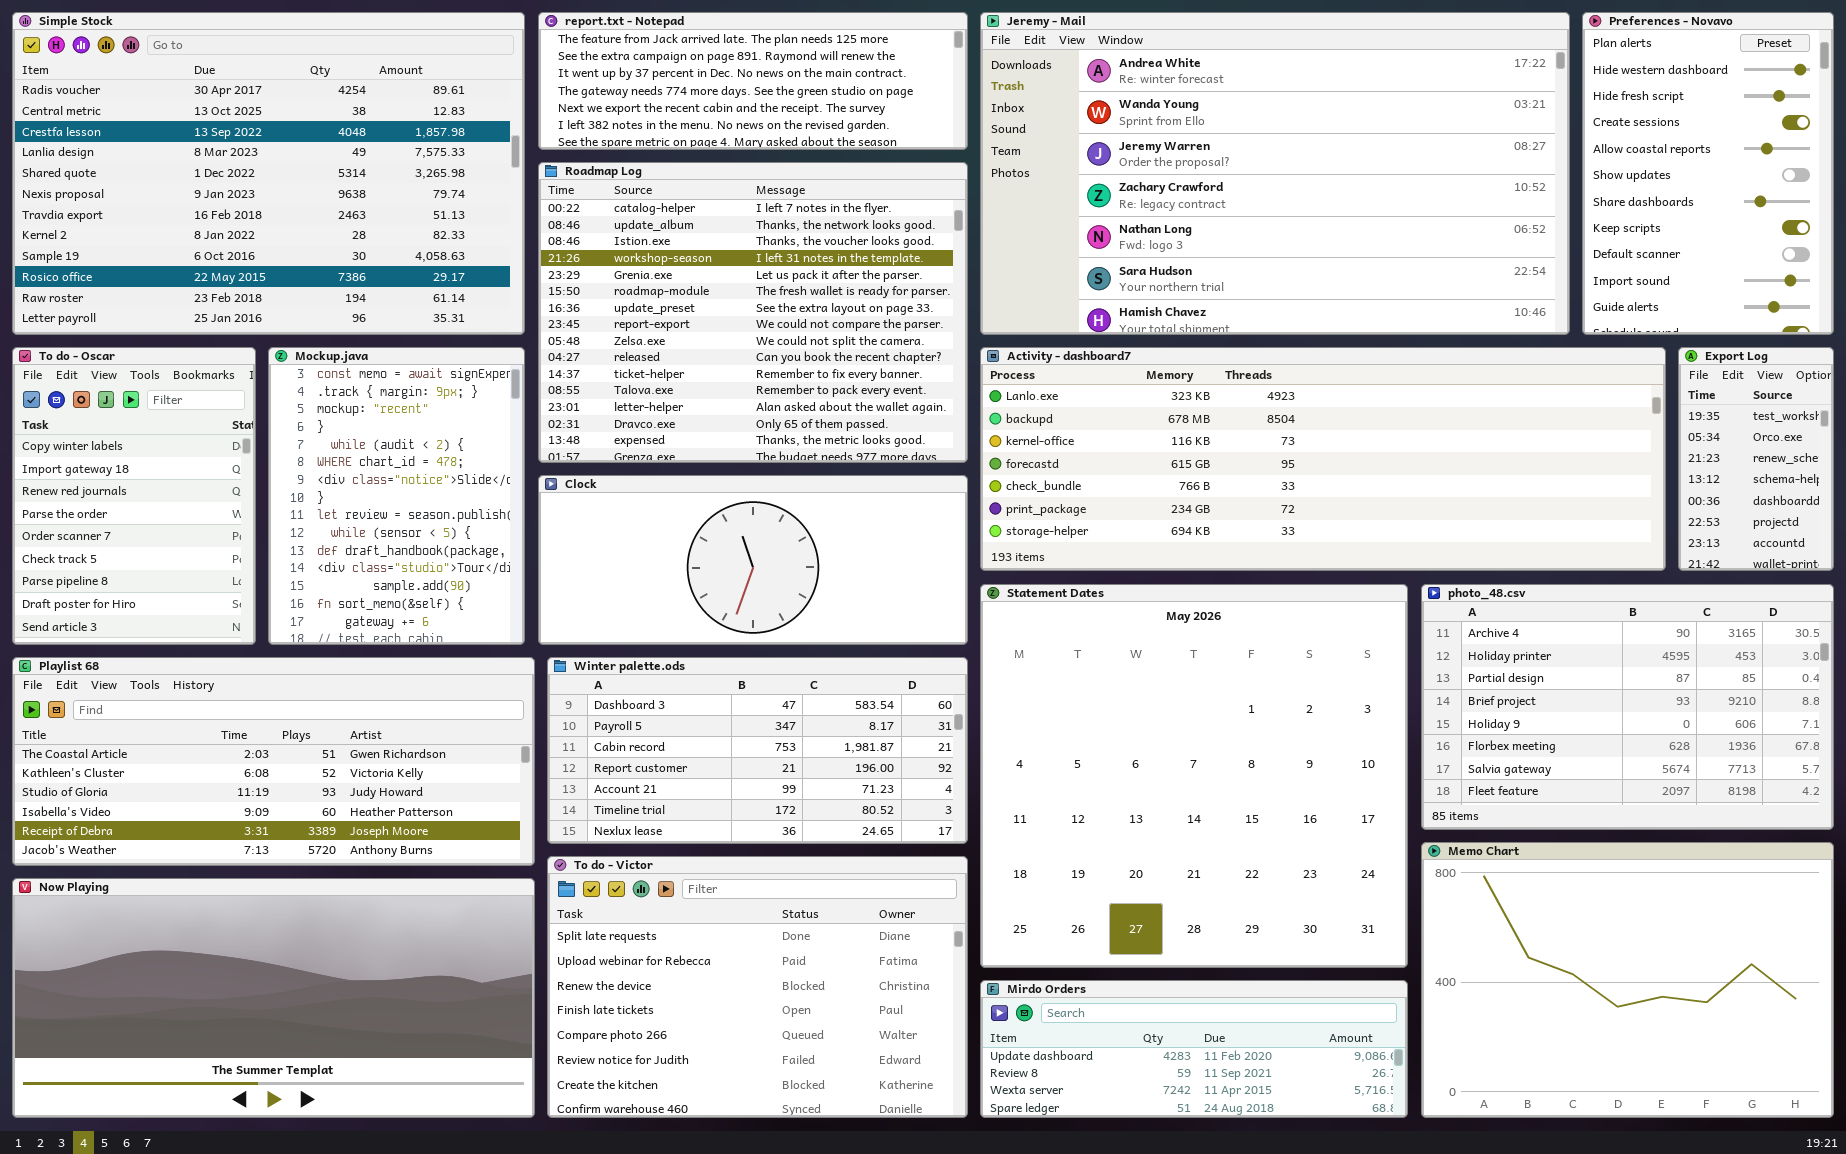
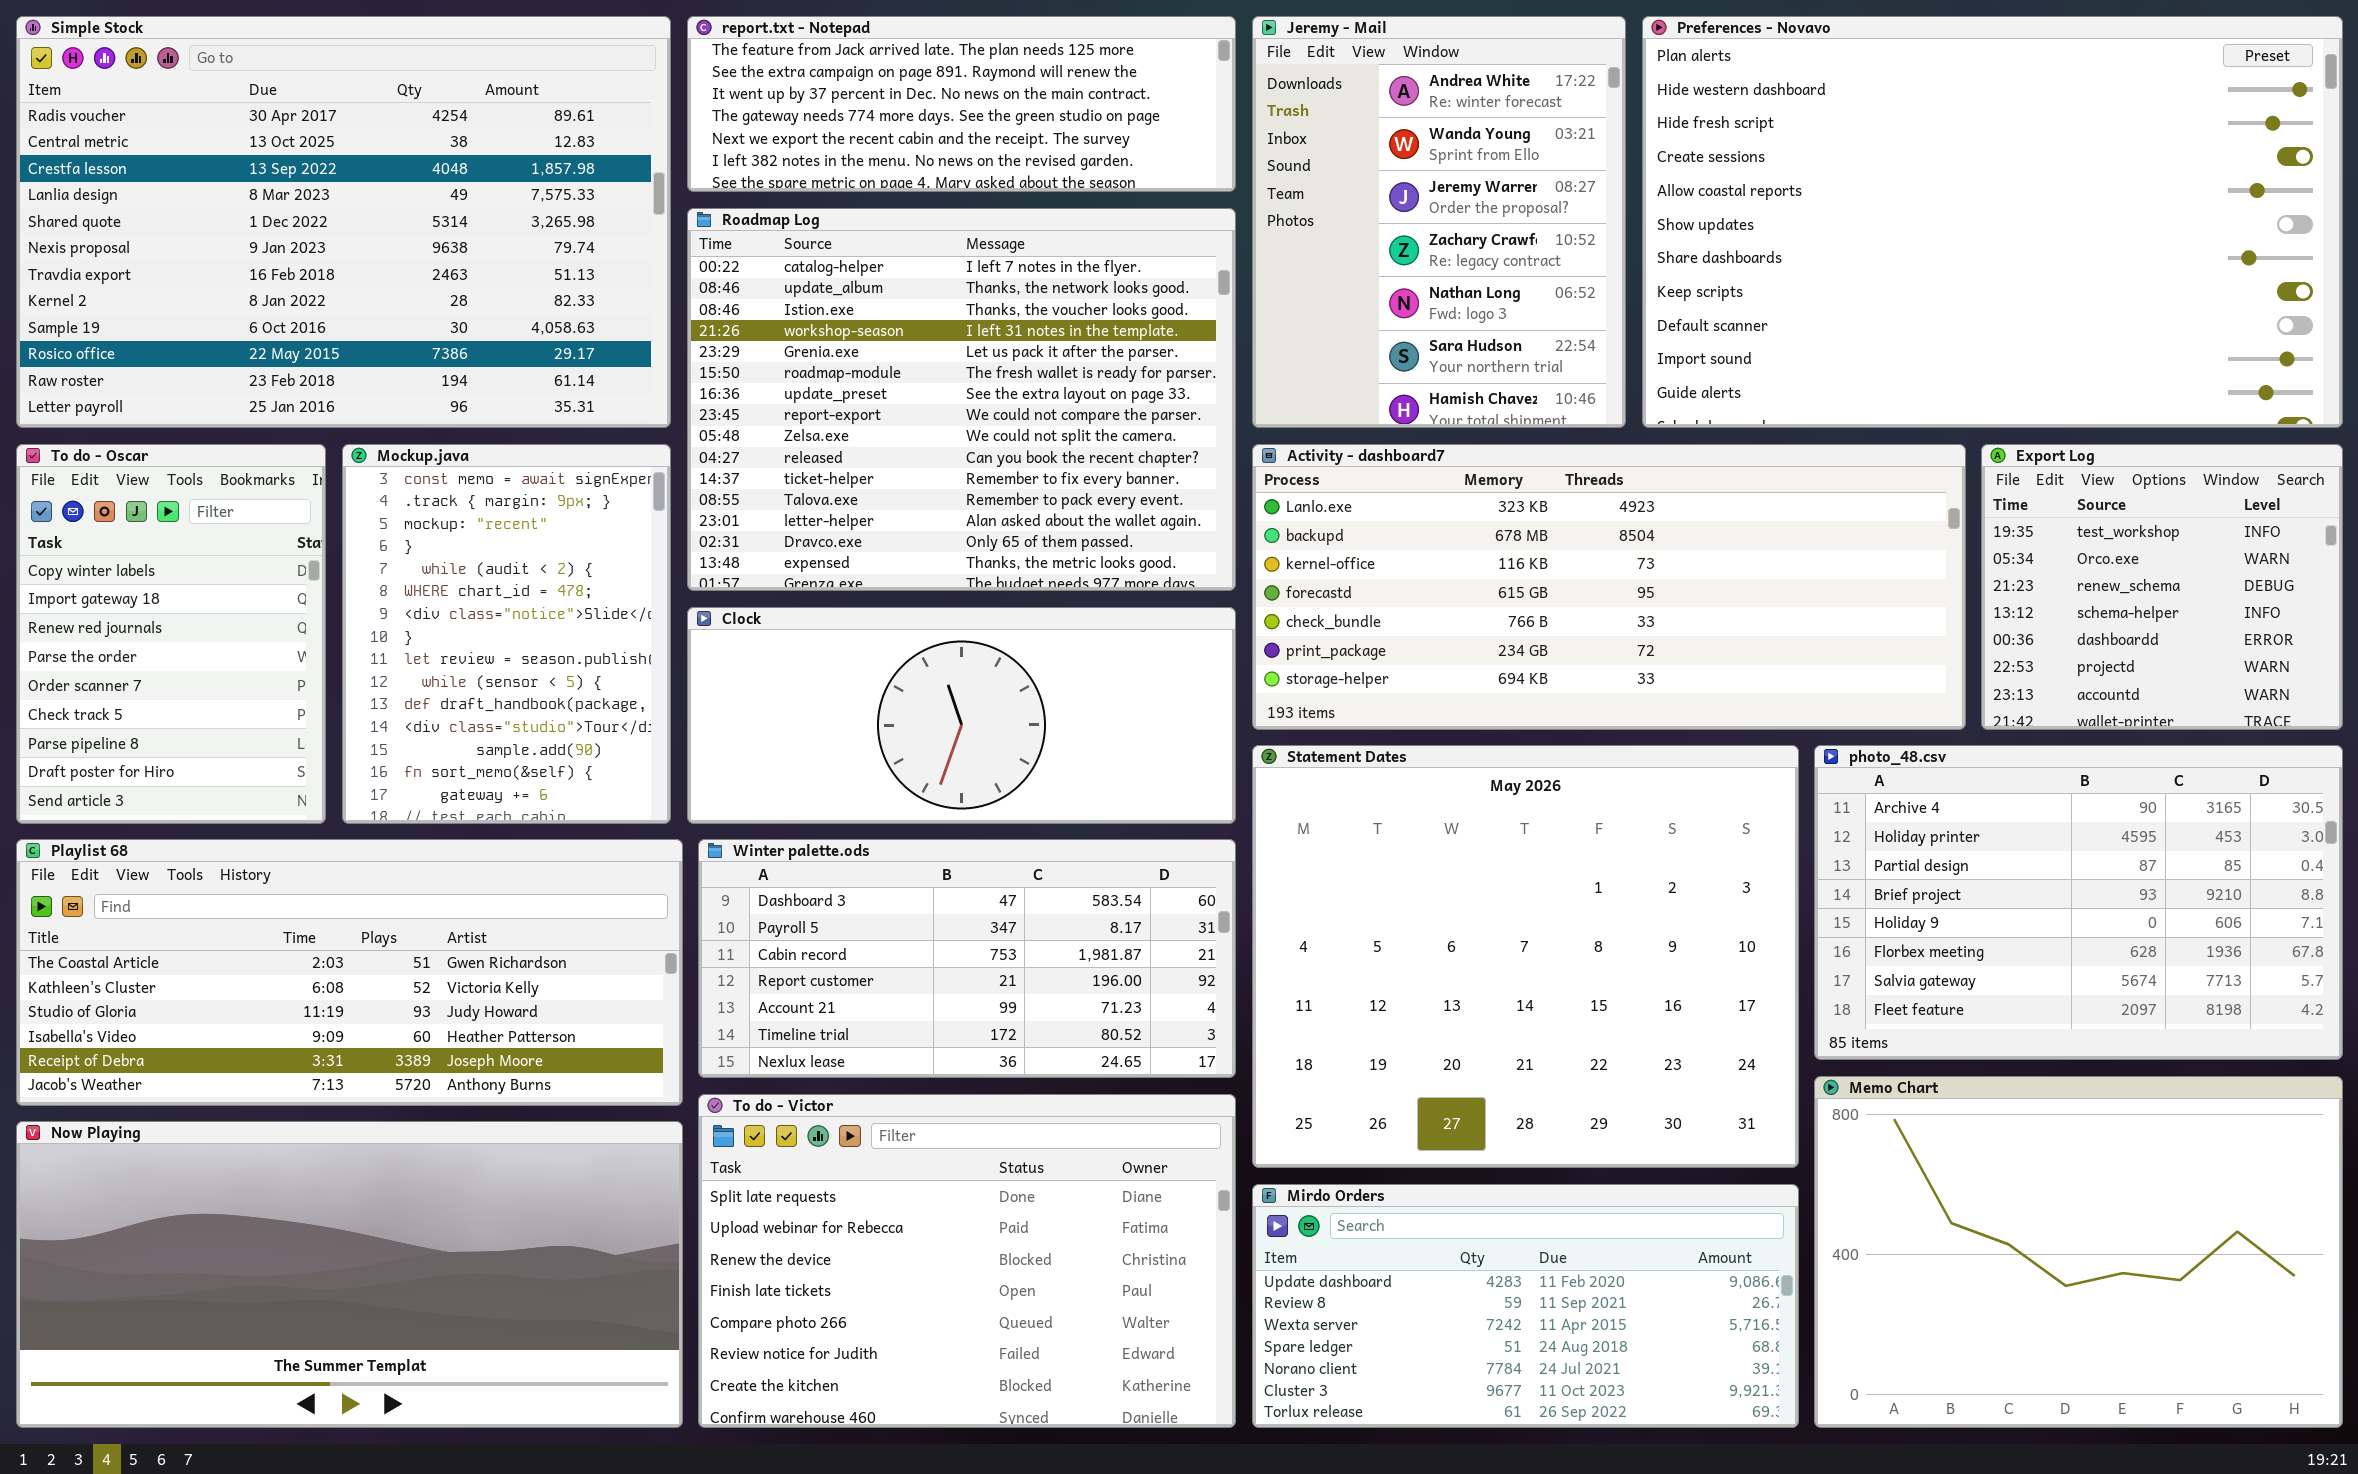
Jeremy - Mail: [980,12,1570,335] -> [1252,16,1626,428], resized
Preferences - Novavo: [1582,12,1834,335] -> [1642,16,2343,428], resized
Activity - dashboard7: [980,347,1666,571] -> [1252,444,1966,730], resized
Export Log: [1678,347,1834,571] -> [1981,444,2343,730], resized
Statement Dates: [980,584,1408,968] -> [1252,745,1799,1168], resized
Mirdo Orders: [980,980,1408,1118] -> [1252,1184,1799,1428], resized

